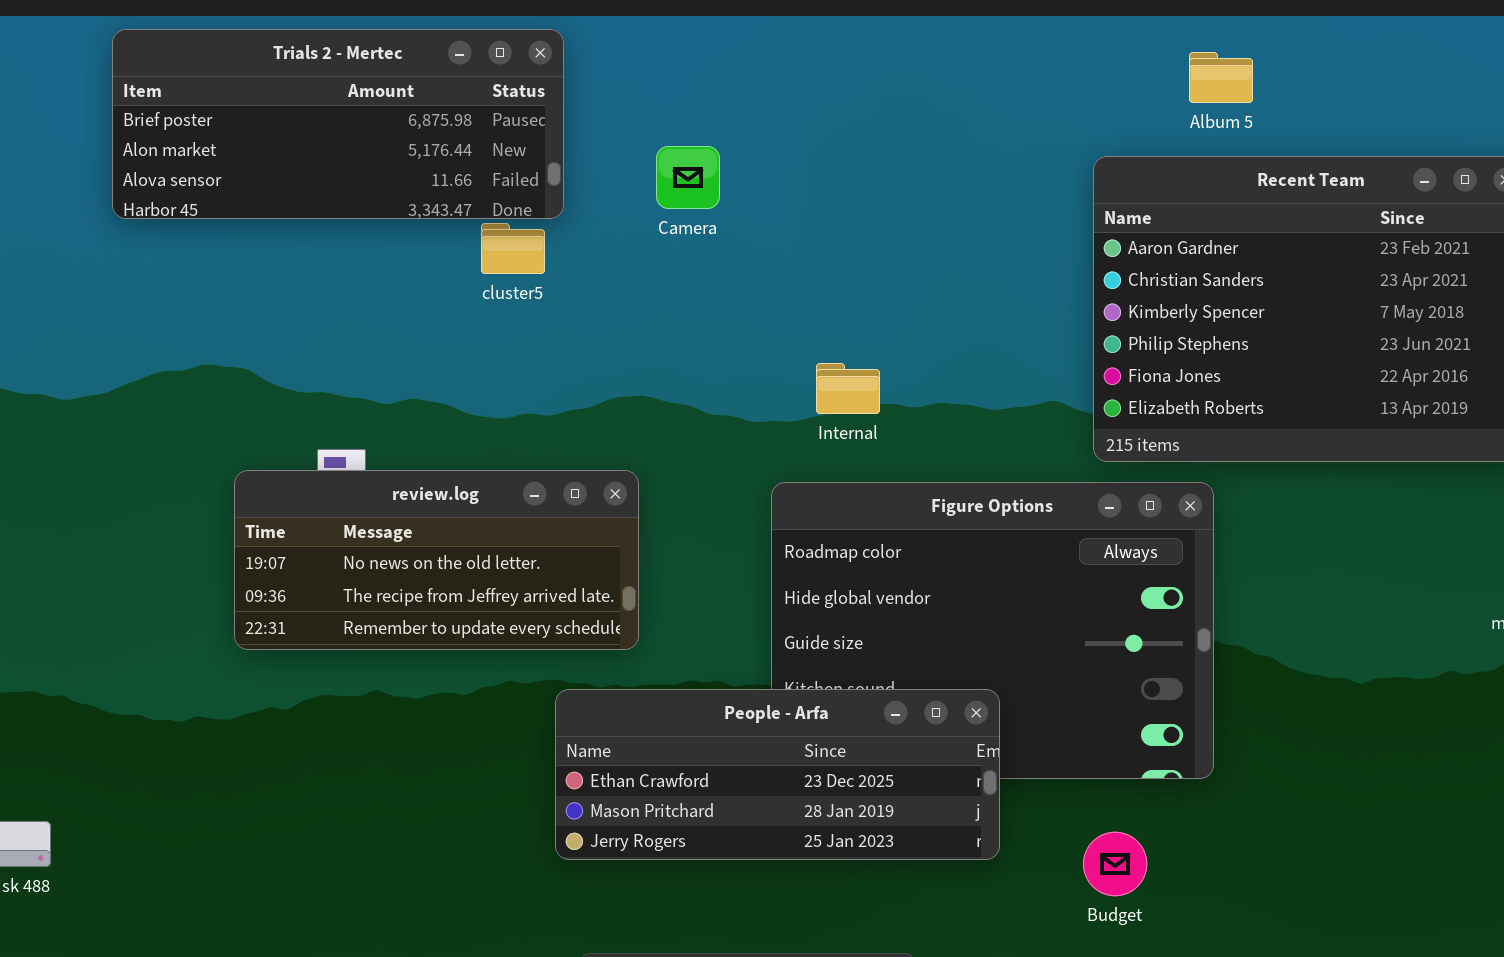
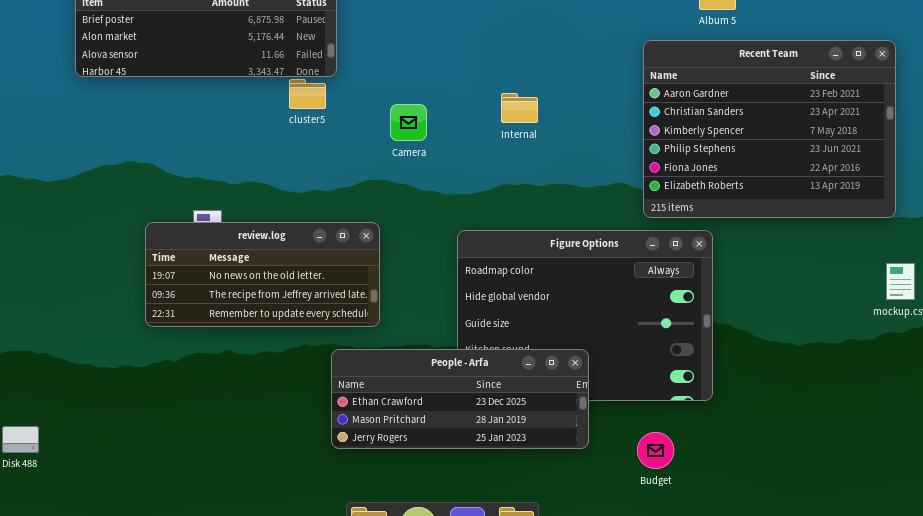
Camera: [656,146,720,209] -> [390,104,427,141], moved
Internal: [816,363,880,414] -> [501,93,538,123], moved

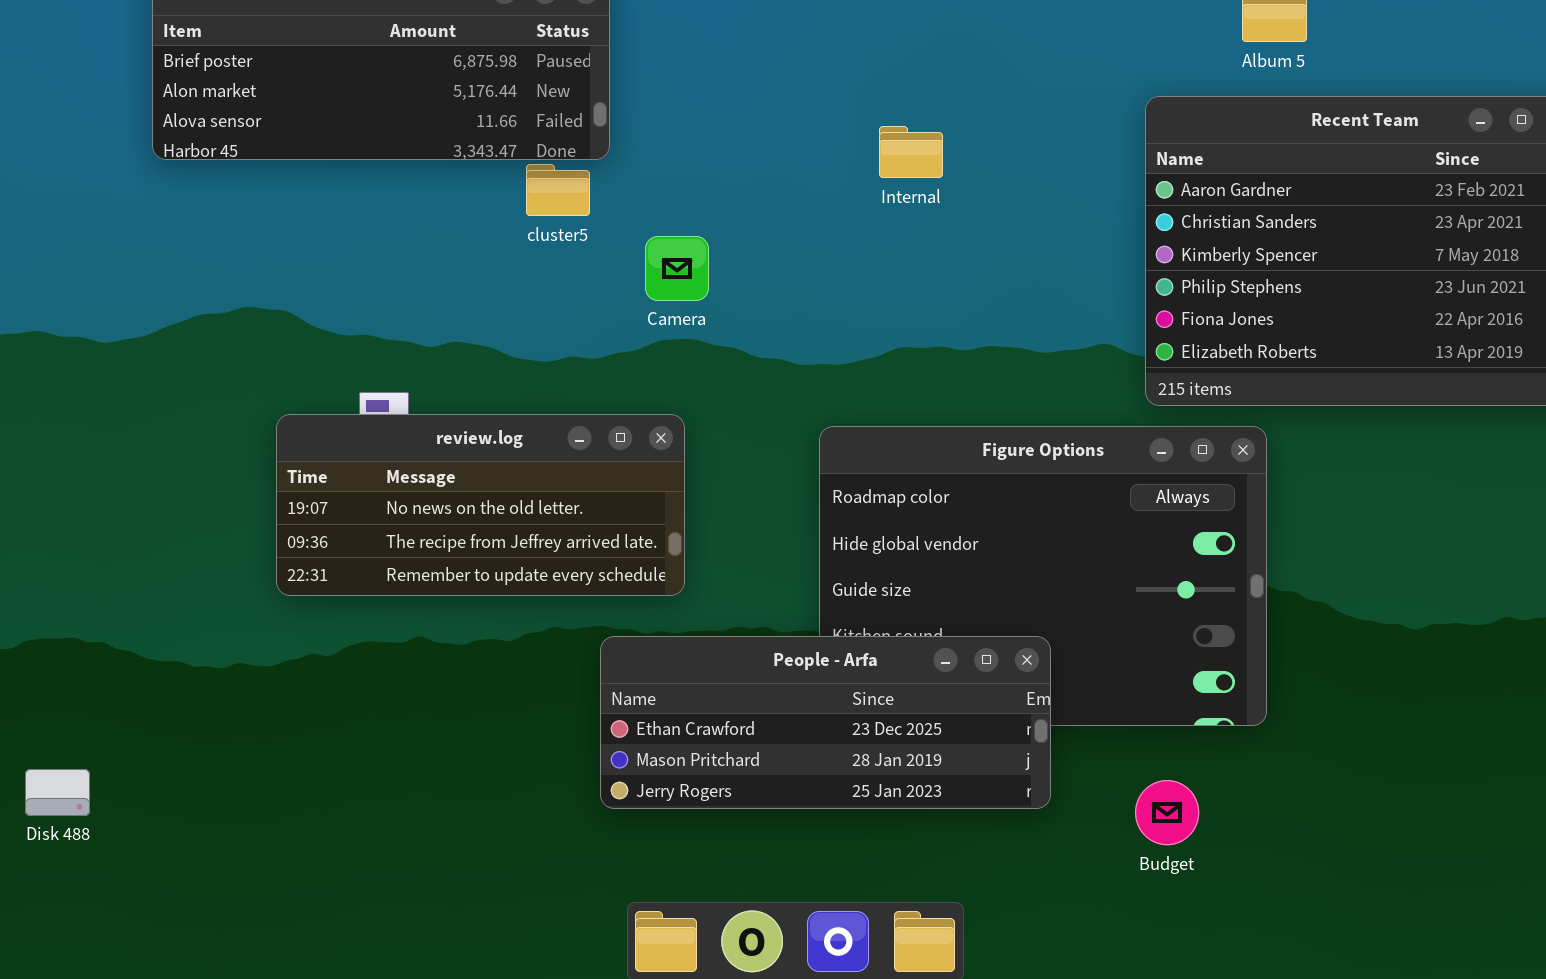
Internal: [501,93,538,123] -> [879,126,943,178], moved
Camera: [390,104,427,141] -> [645,236,709,301], moved

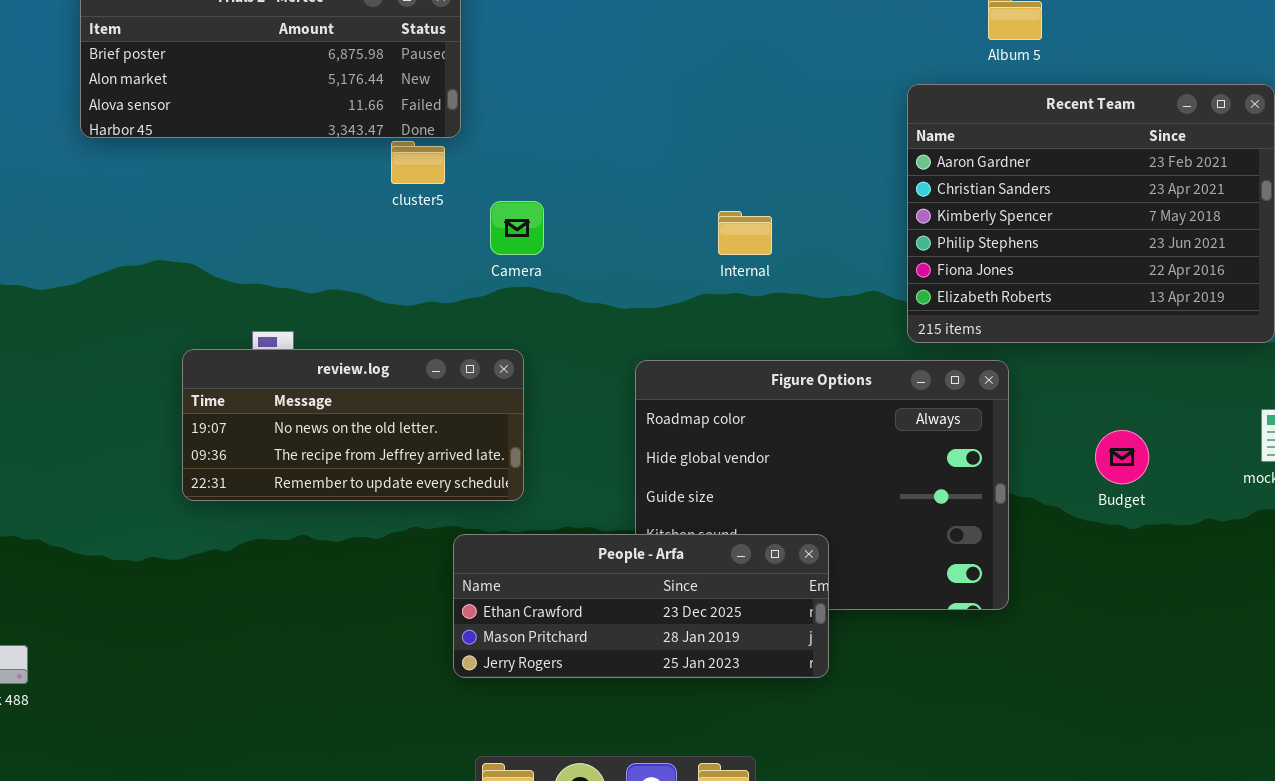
Internal: [879,126,943,178] -> [718,211,772,255], moved
Budget: [1135,780,1199,845] -> [1095,430,1149,484], moved

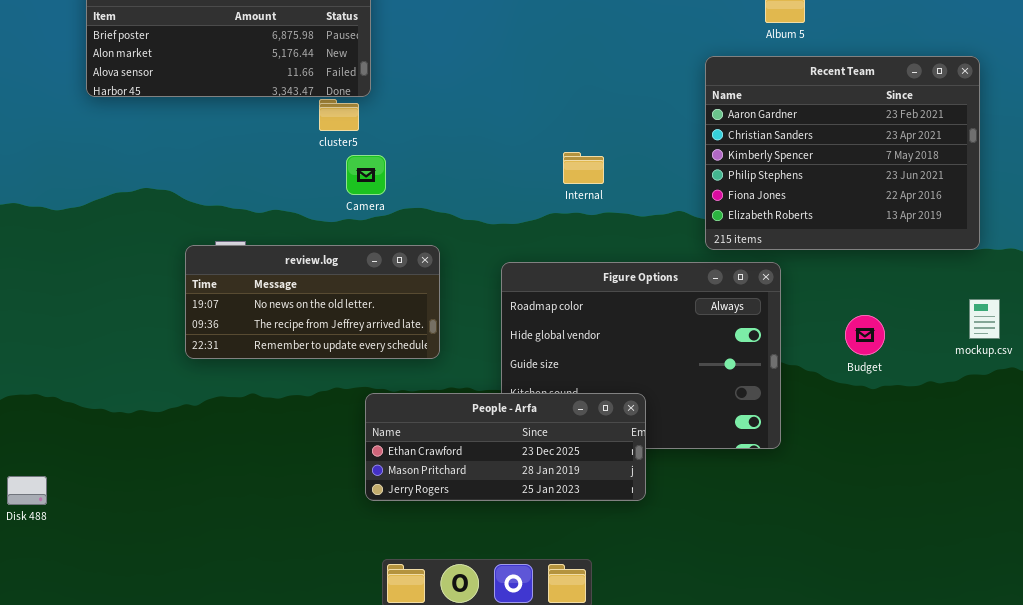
Camera: [490,201,544,255] -> [346,155,386,195], moved
review.log: [182,349,524,501] -> [185,245,440,359], moved

